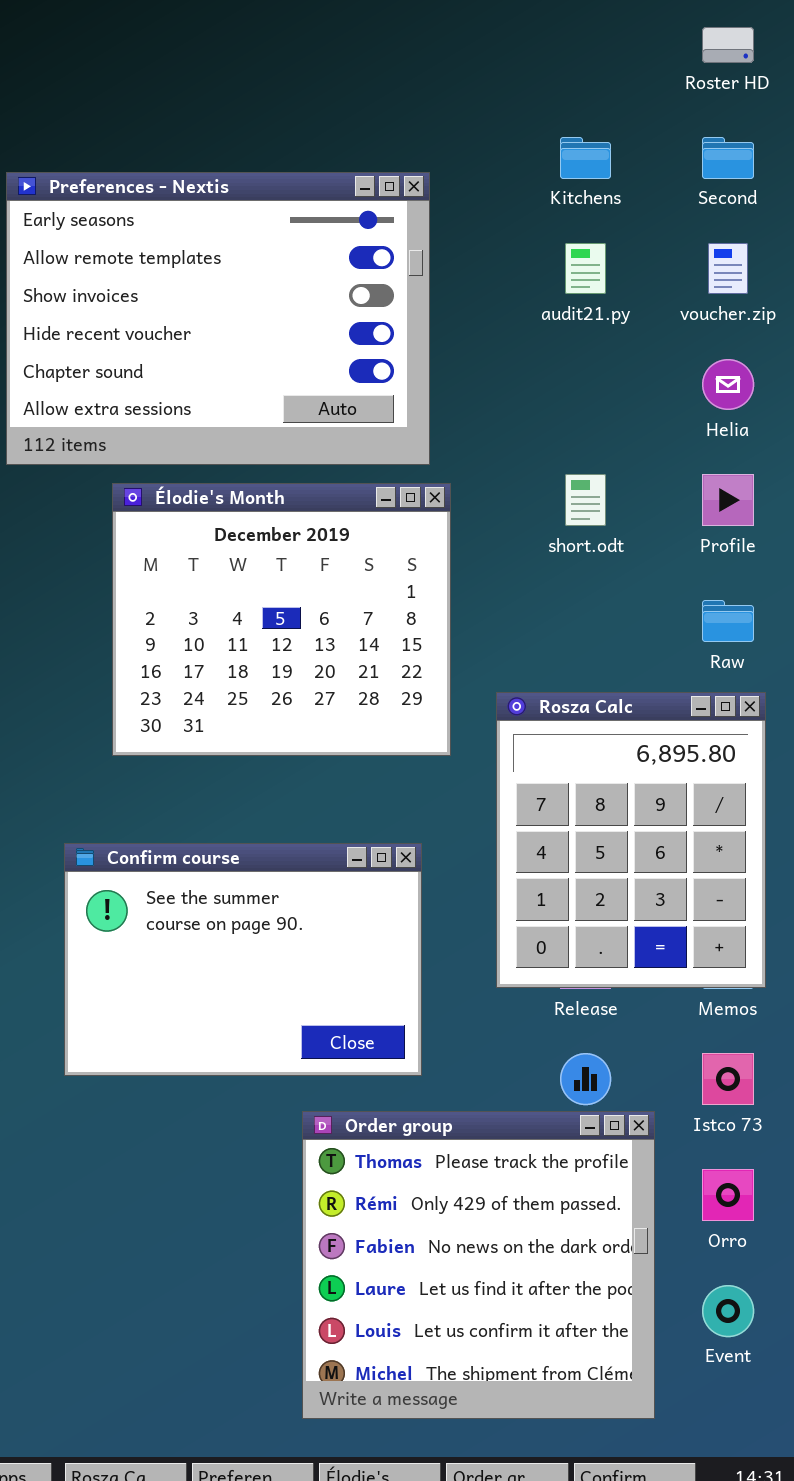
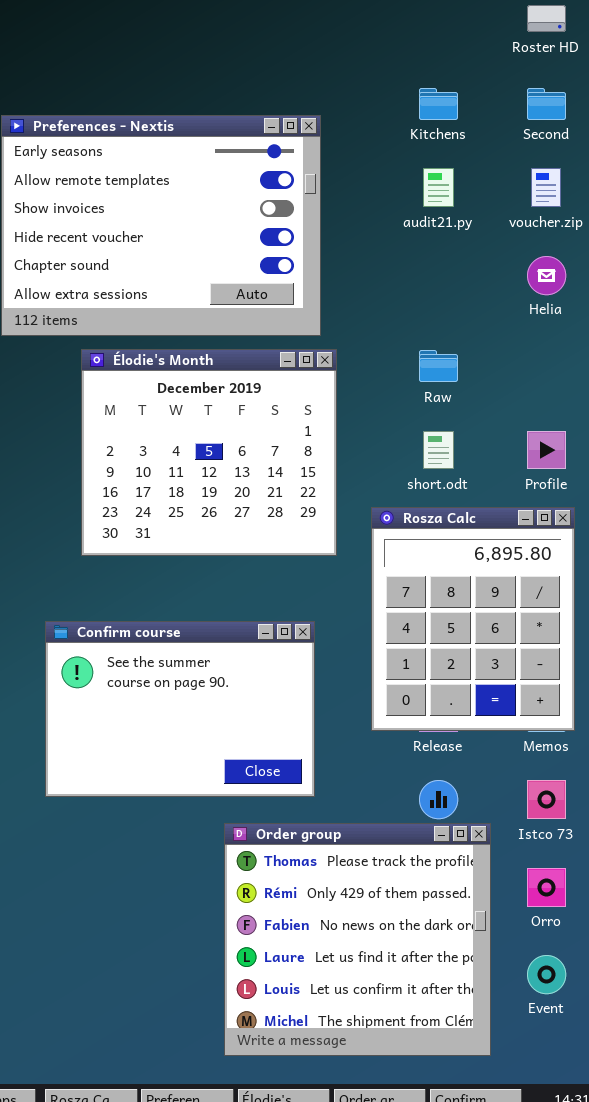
short.odt: [565,474,606,526] -> [423,431,454,469], moved
Profile: [702,474,754,526] -> [527,431,566,469], moved
Raw: [702,600,754,642] -> [419,350,458,382], moved

